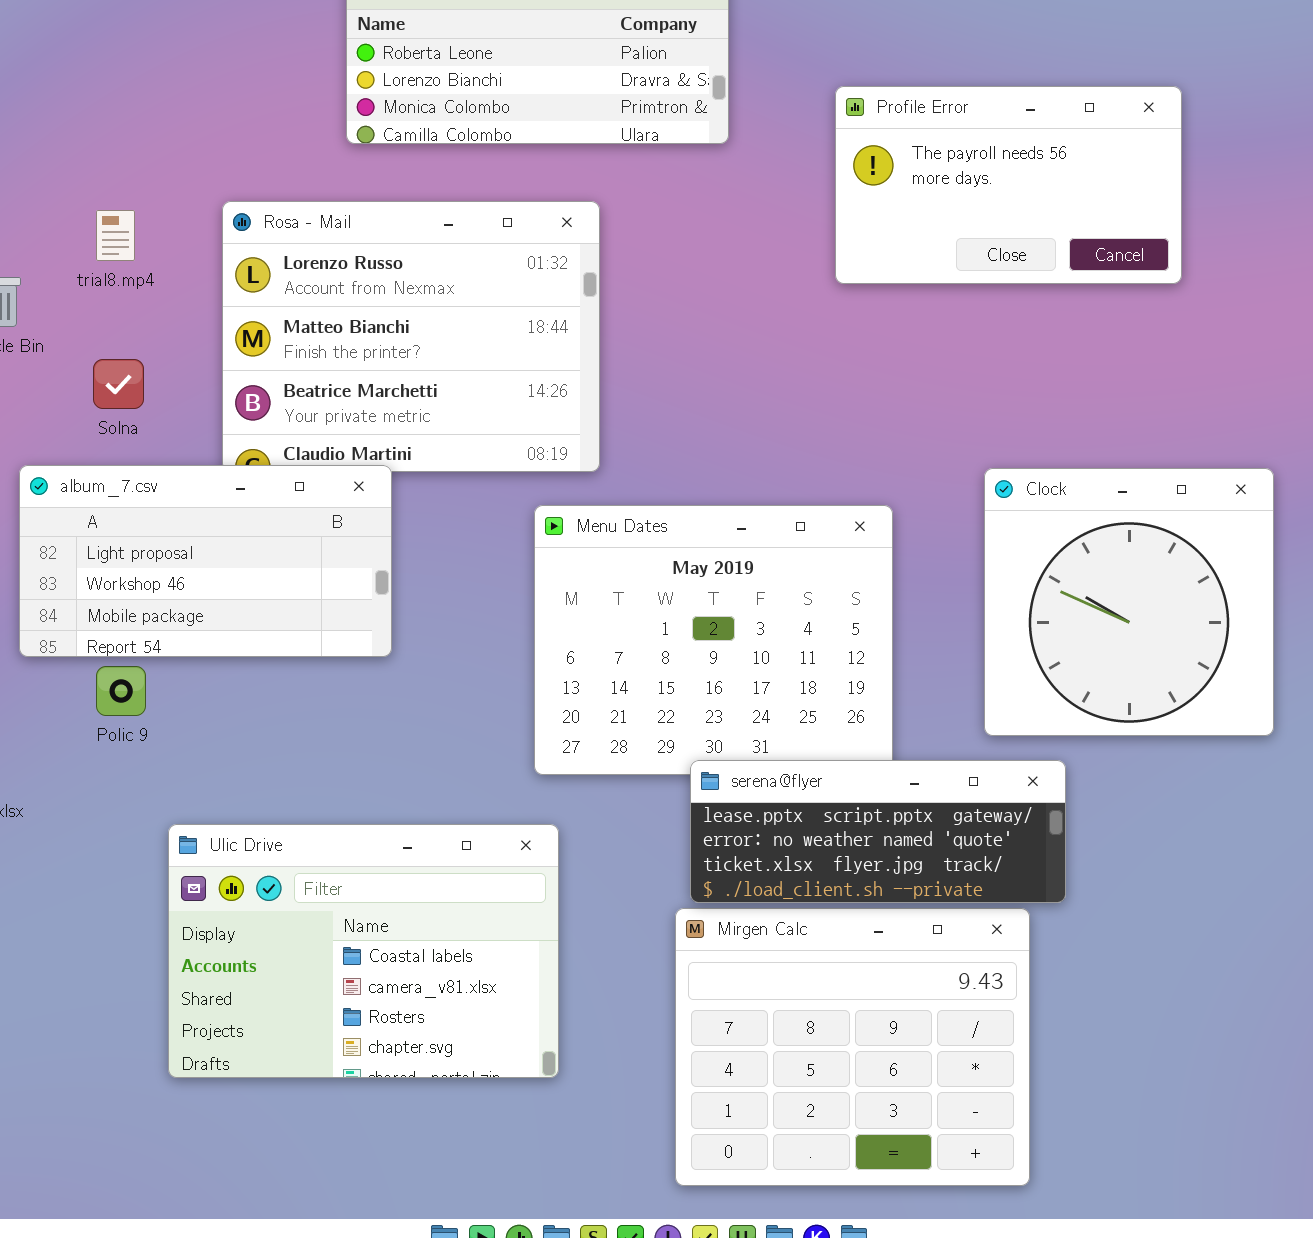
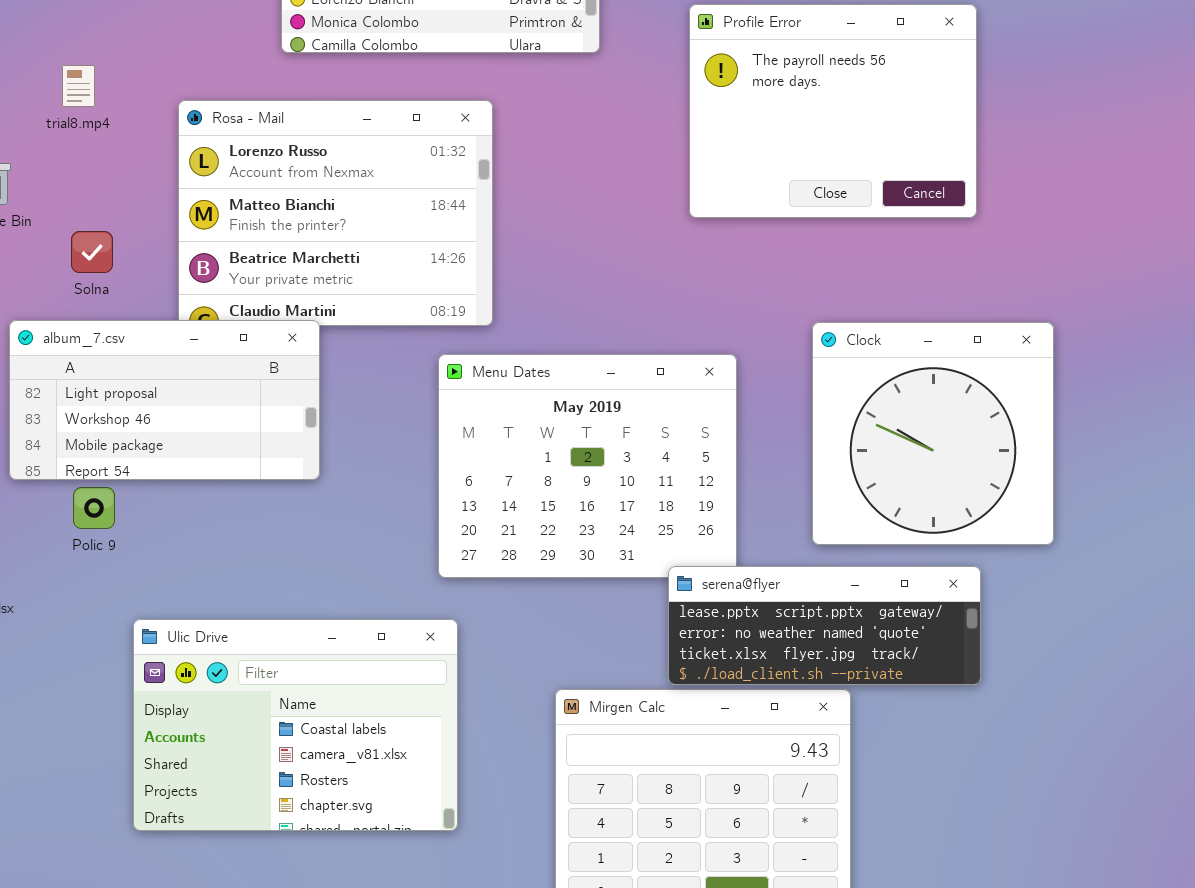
Profile Error: [835,86,1182,284] -> [689,4,977,218], resized
trial8.mp4: [96,210,135,261] -> [62,65,95,107], moved
serena@flyer: [690,760,1066,903] -> [668,566,981,685], moved

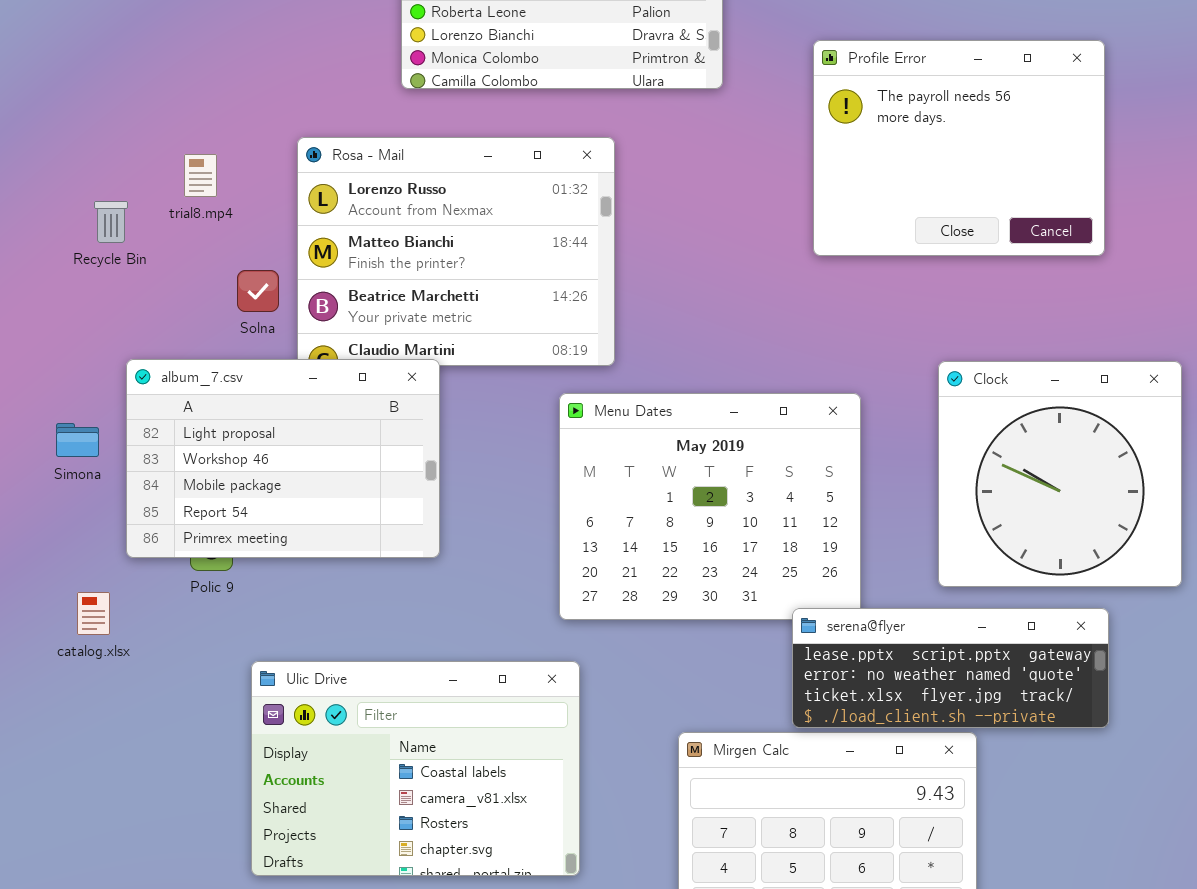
trial8.mp4: [62,65,95,107] -> [184,154,217,197], moved
Solna: [71,231,113,273] -> [237,270,279,312], moved
album_7.csv: [9,320,320,480] -> [126,359,440,558], resized

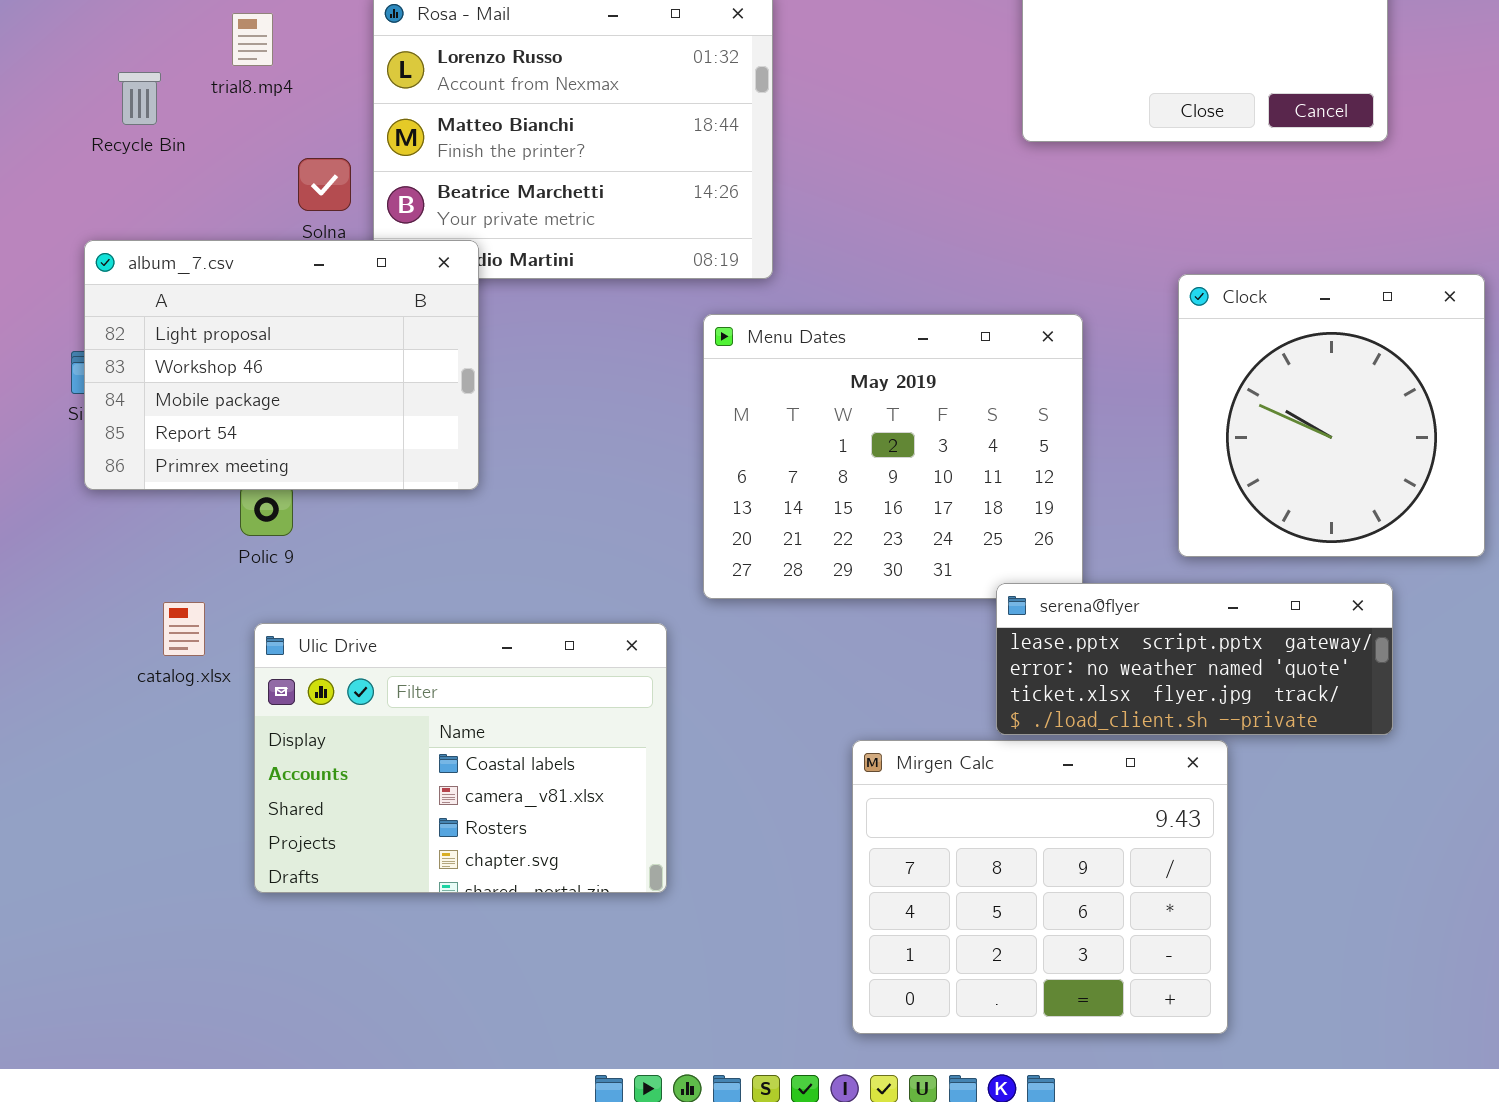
album_7.csv: [126,359,440,558] -> [84,240,479,490], moved
catalog.xlsx: [77,592,110,635] -> [163,602,205,656], moved
Ulic Drive: [251,661,580,876] -> [254,623,667,893], moved

